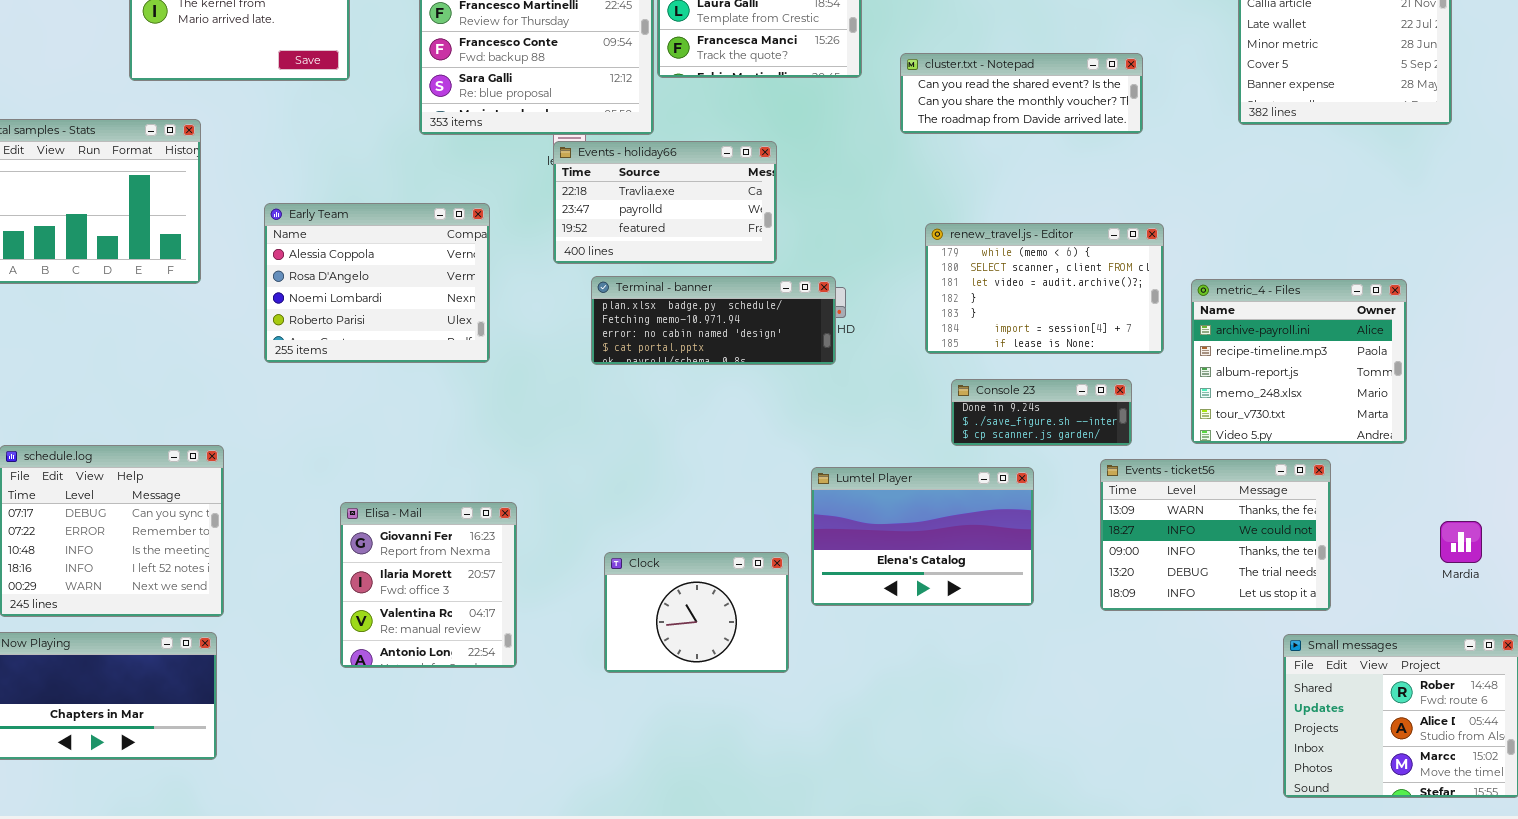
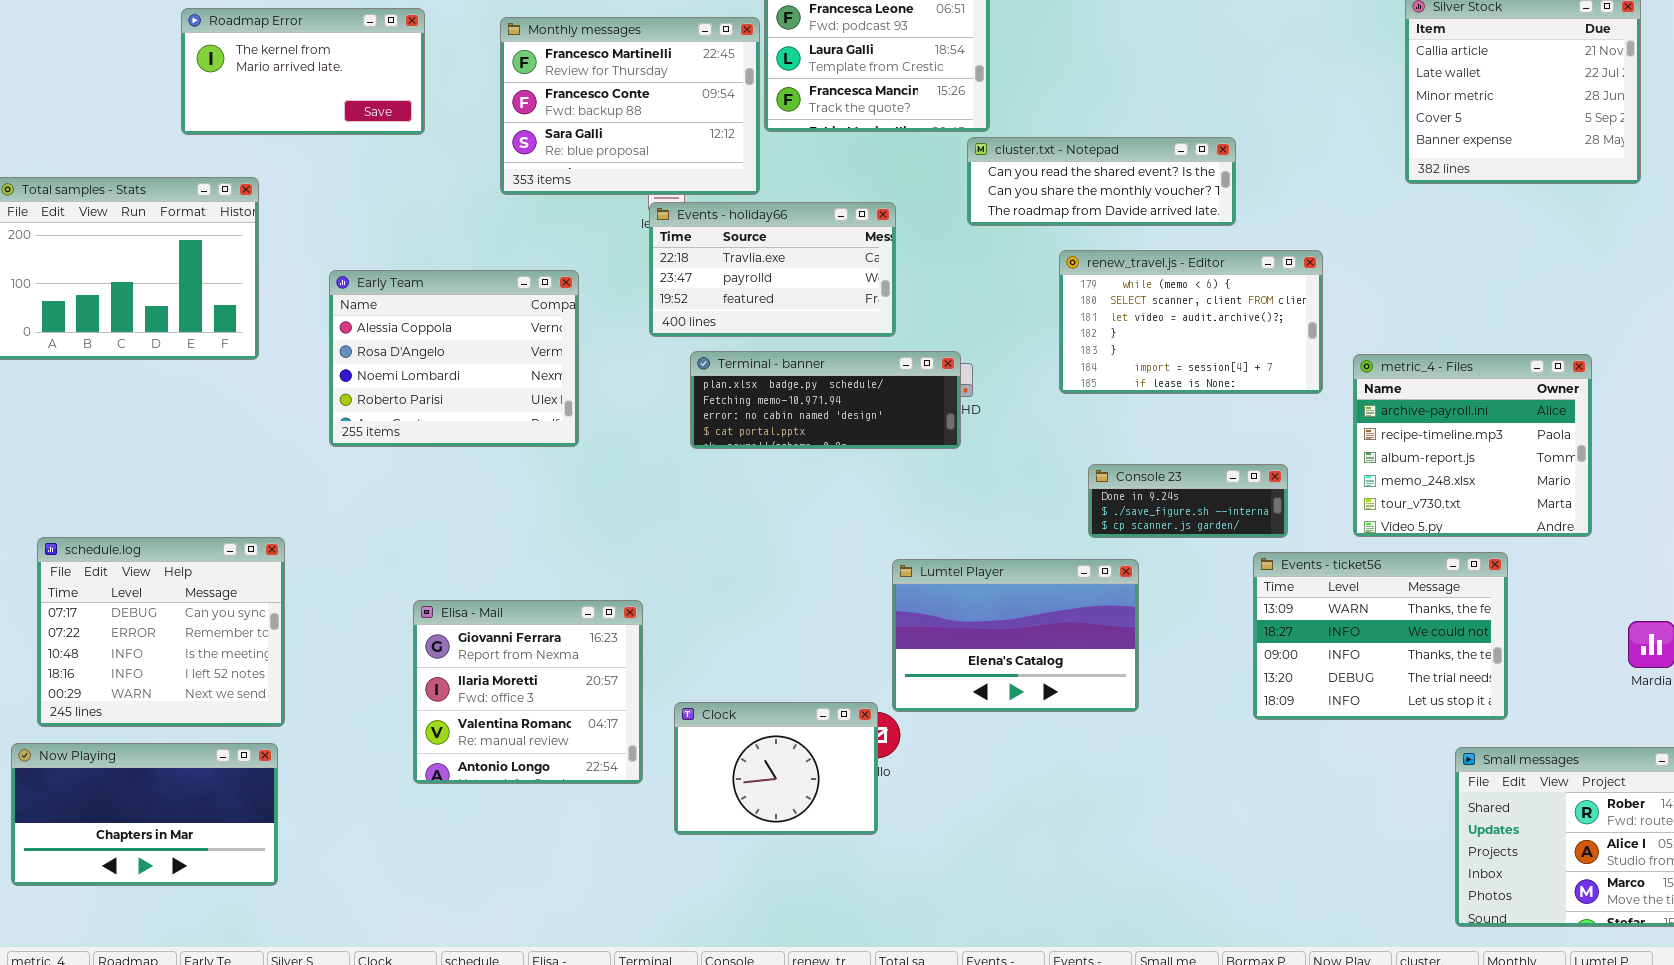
cluster.txt - Notepad: [900,53,1143,134] -> [967,137,1236,226], moved
renew_travel.js - Editor: [925,223,1164,354] -> [1059,250,1323,394], moved
Lumtel Player: [811,467,1034,606] -> [892,559,1139,712], moved
Elisa - Mail: [340,502,517,668] -> [413,600,643,784], resized
Clock: [604,552,789,673] -> [674,702,878,835], moved

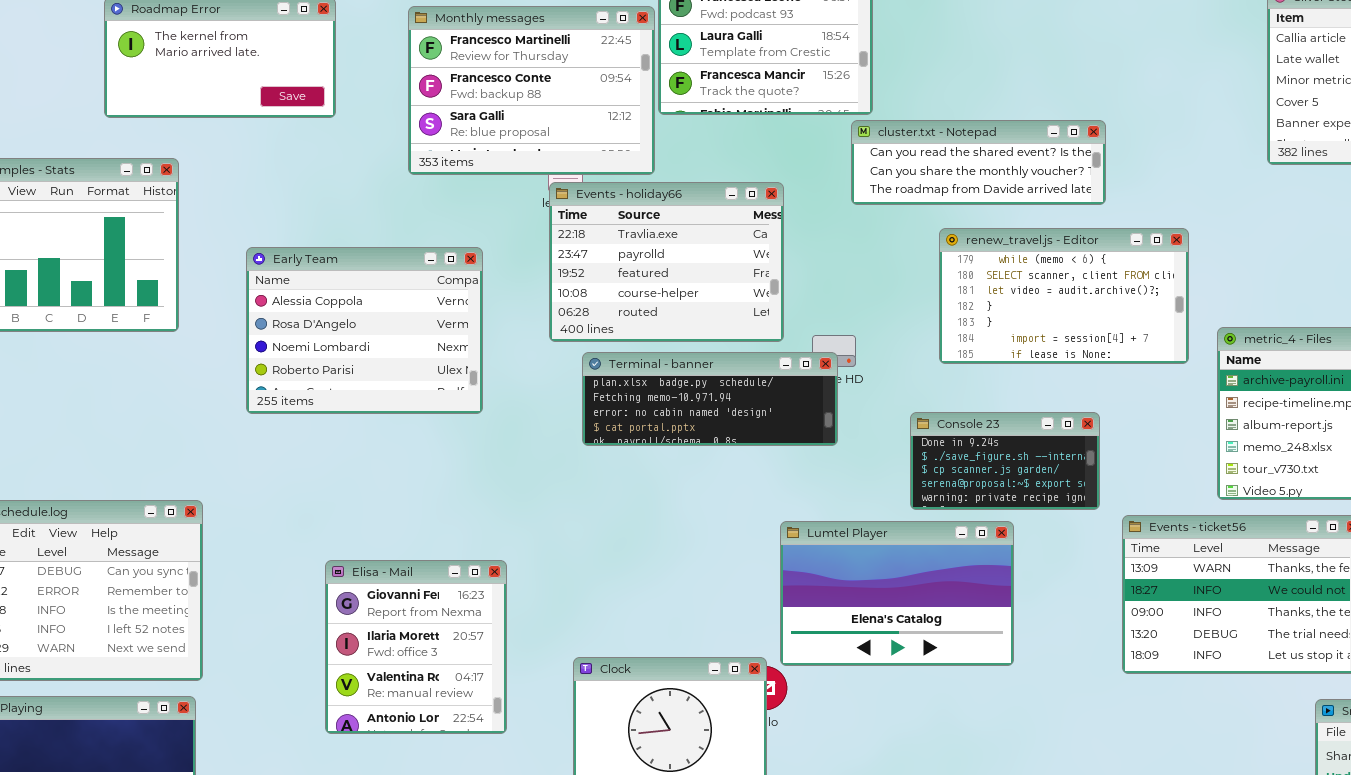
Events - holiday66: [649,202,896,337] -> [549,182,784,342], resized
Terminal - banner: [690,351,961,449] -> [582,352,838,446], moved
Console 23: [1088,464,1288,538] -> [910,412,1100,510], moved, resized
Elisa - Mail: [413,600,643,784] -> [325,560,507,734], resized

